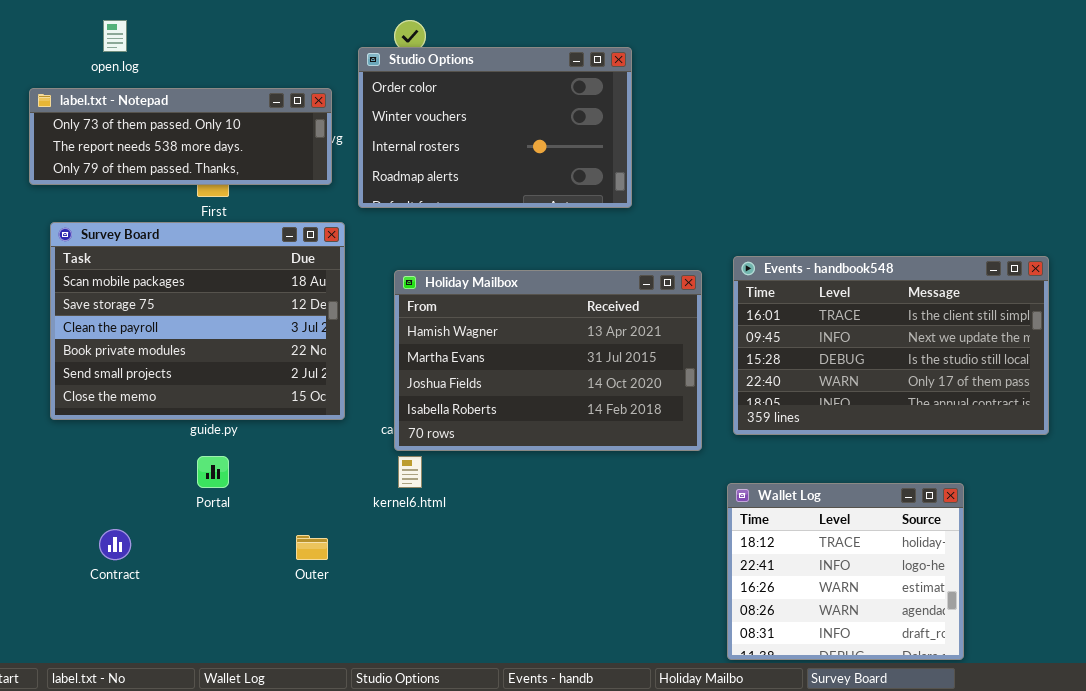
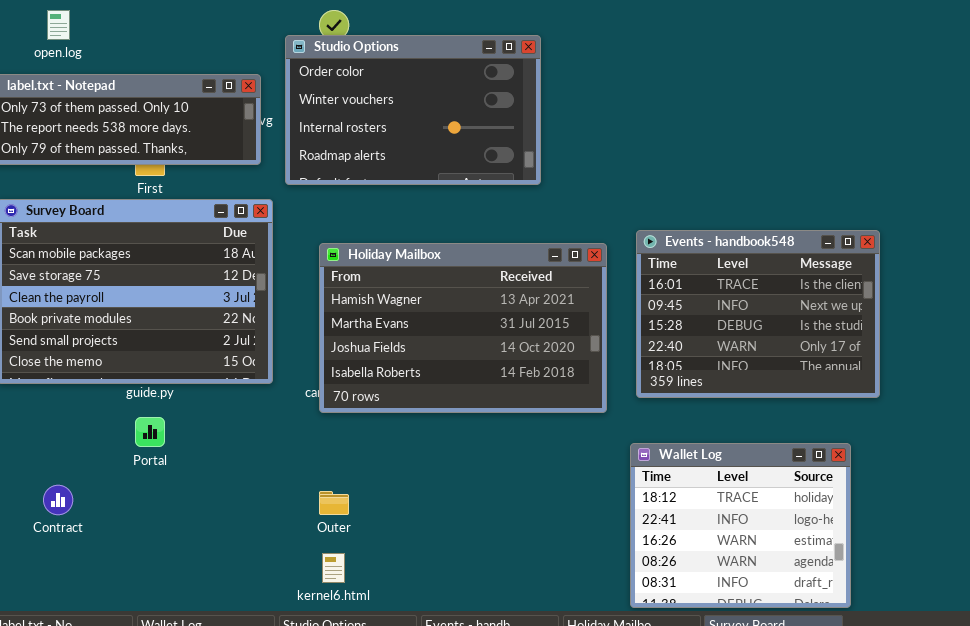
Events - handbook548: [733,256,1049,435] -> [636,230,880,398], resized
kernel6.html: [398,456,422,488] -> [322,553,345,583], moved
Outer: [296,535,328,560] -> [319,491,349,515], moved

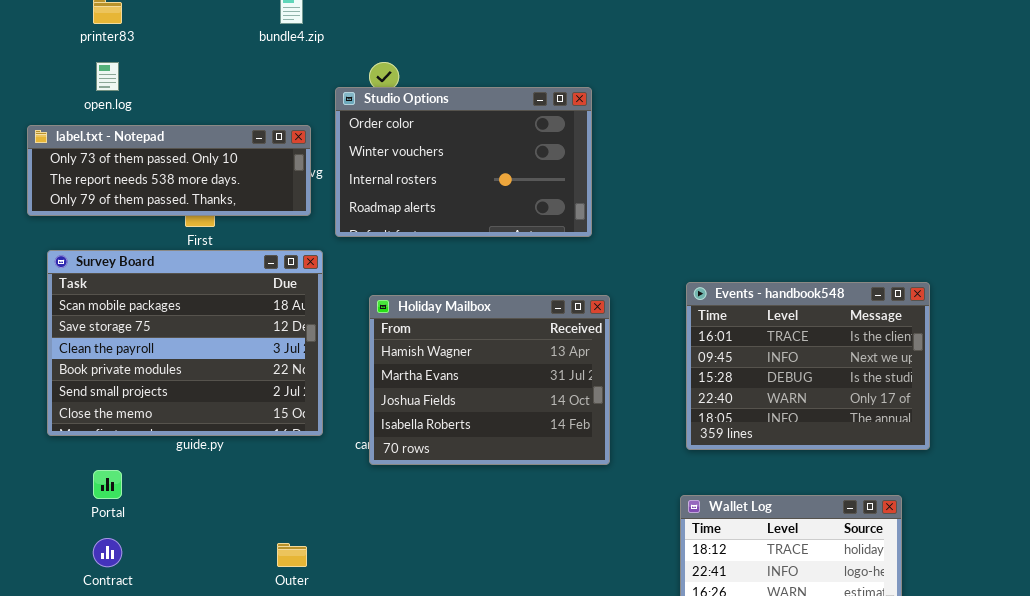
Holiday Mailbox: [319,243,607,413] -> [369,295,610,465], resized
Portal: [135,417,165,447] -> [93,470,122,499], moved
Outer: [319,491,349,515] -> [277,543,307,567], moved

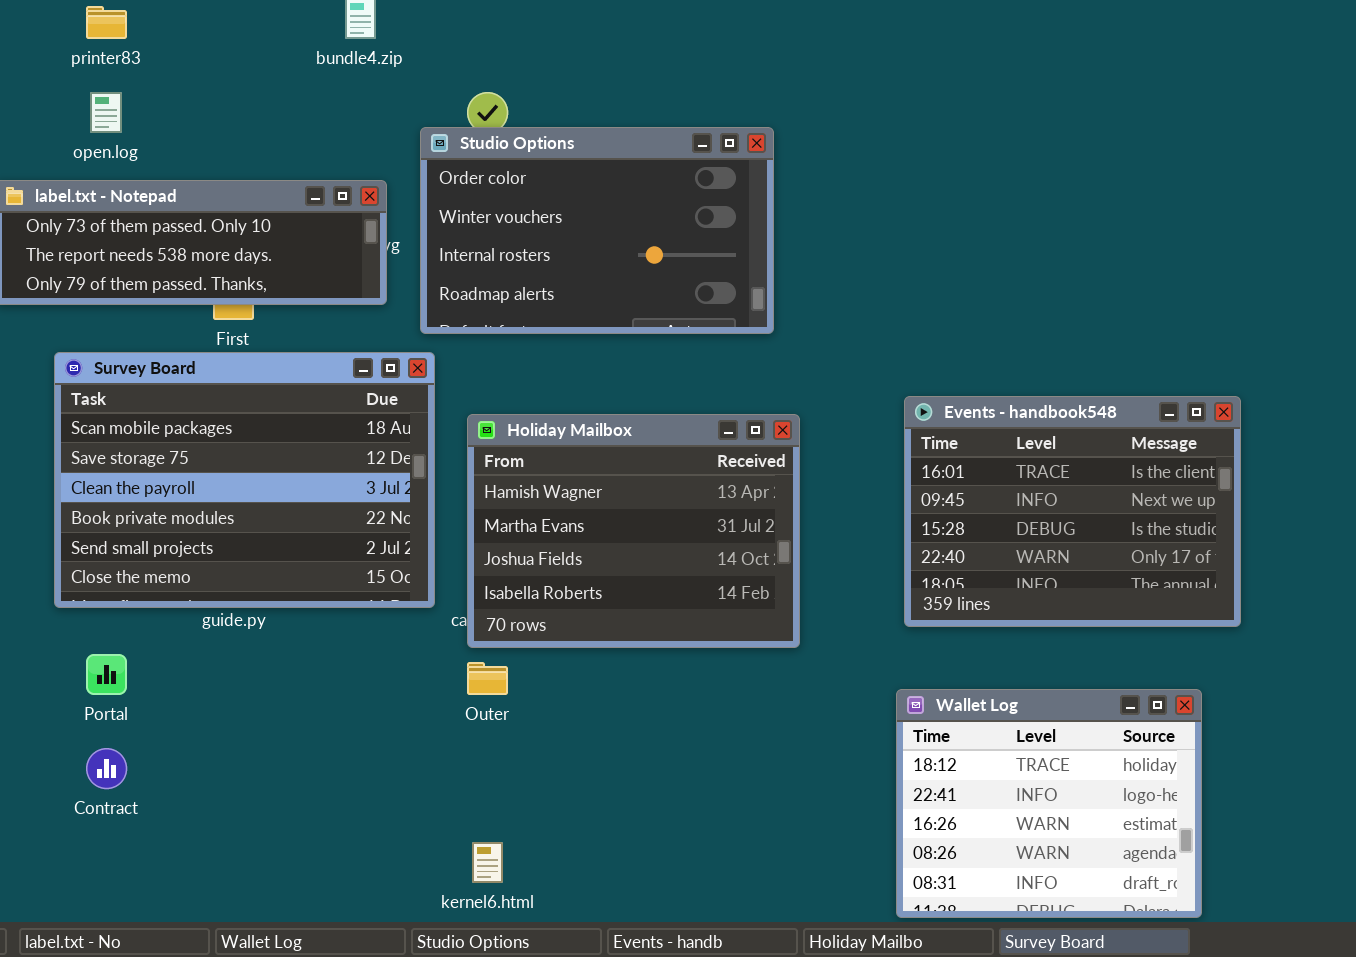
Survey Board: [47,250,323,436] -> [54,352,435,608], moved
Outer: [277,543,307,567] -> [467,662,508,695], moved

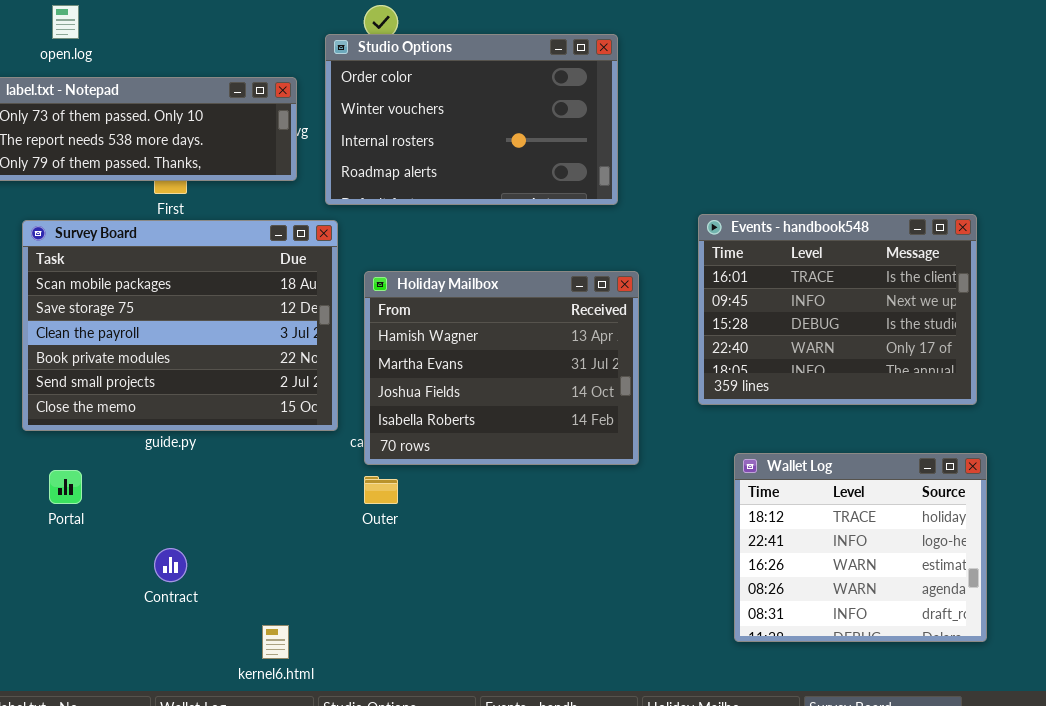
Events - handbook548: [904,396,1241,627] -> [698,214,977,405], moved
Wallet Log: [896,689,1202,918] -> [734,453,987,642], moved
Contract: [86,748,127,789] -> [154,548,187,582], moved
kernel6.html: [472,842,503,883] -> [262,625,289,659], moved

